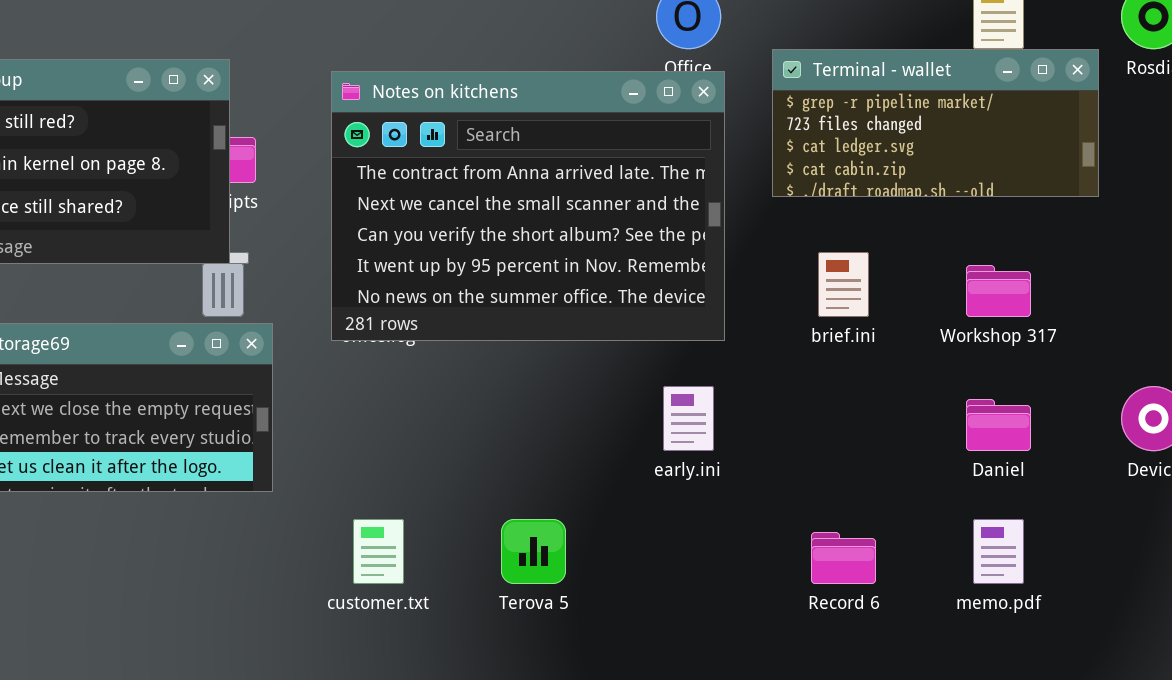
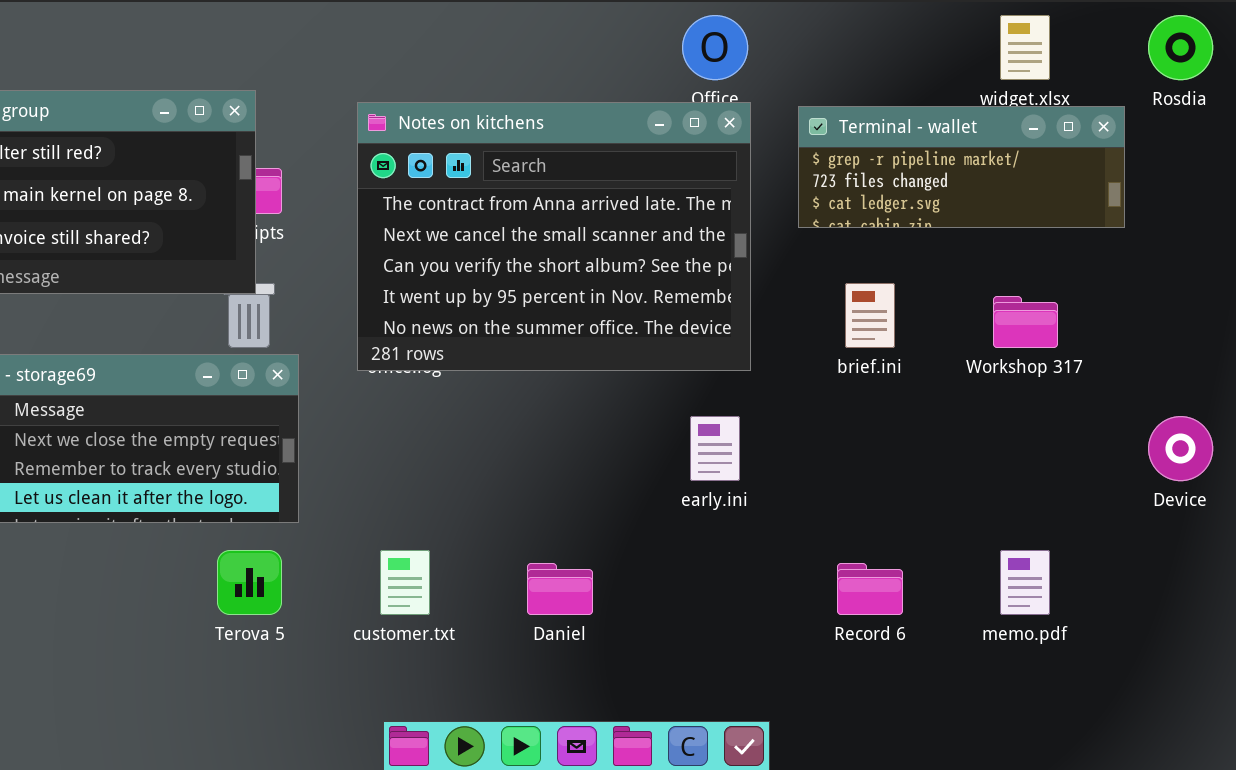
Terminal - wallet: [772,49,1099,197] -> [798,106,1125,228], resized
Daniel: [966,399,1031,451] -> [527,563,593,615], moved
Terova 5: [501,519,566,584] -> [217,550,282,615], moved

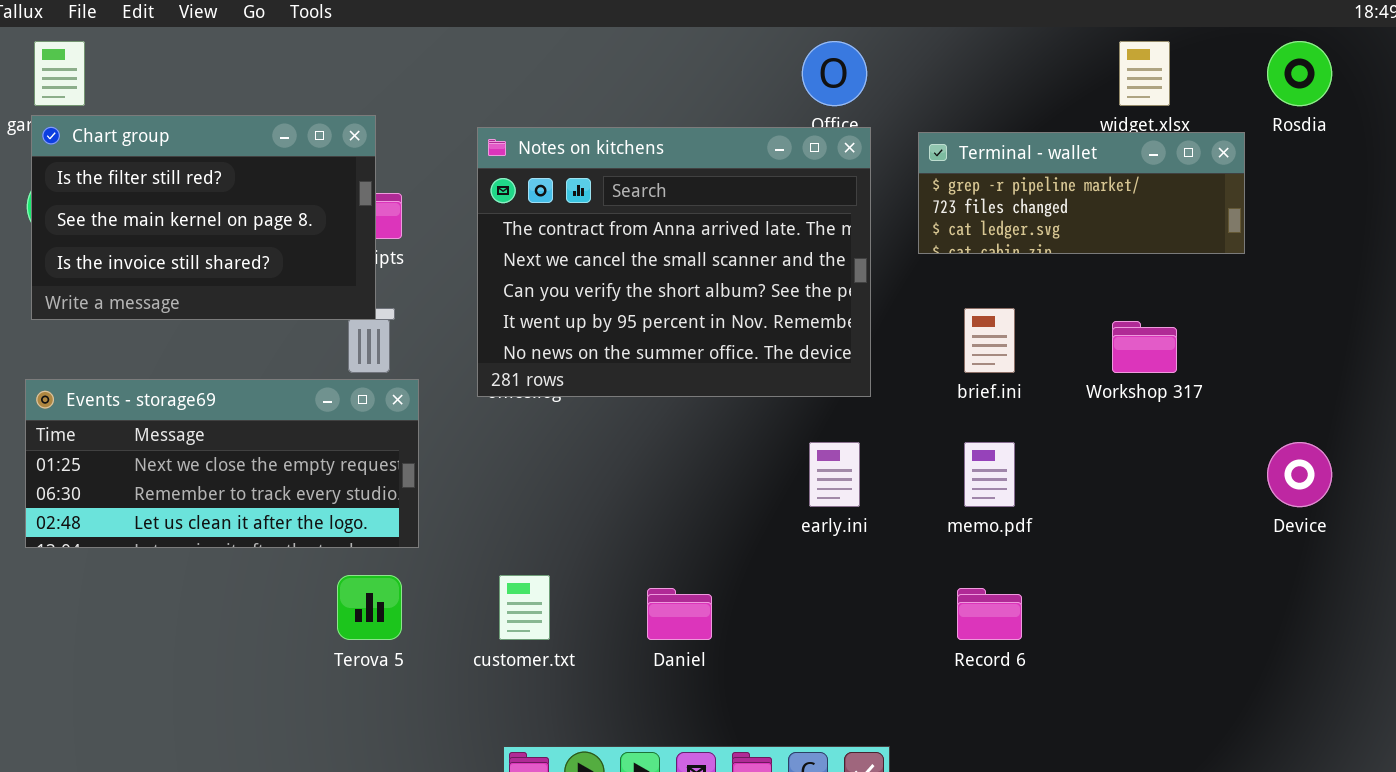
memo.pdf: [1000,550,1050,615] -> [964,442,1015,507], moved

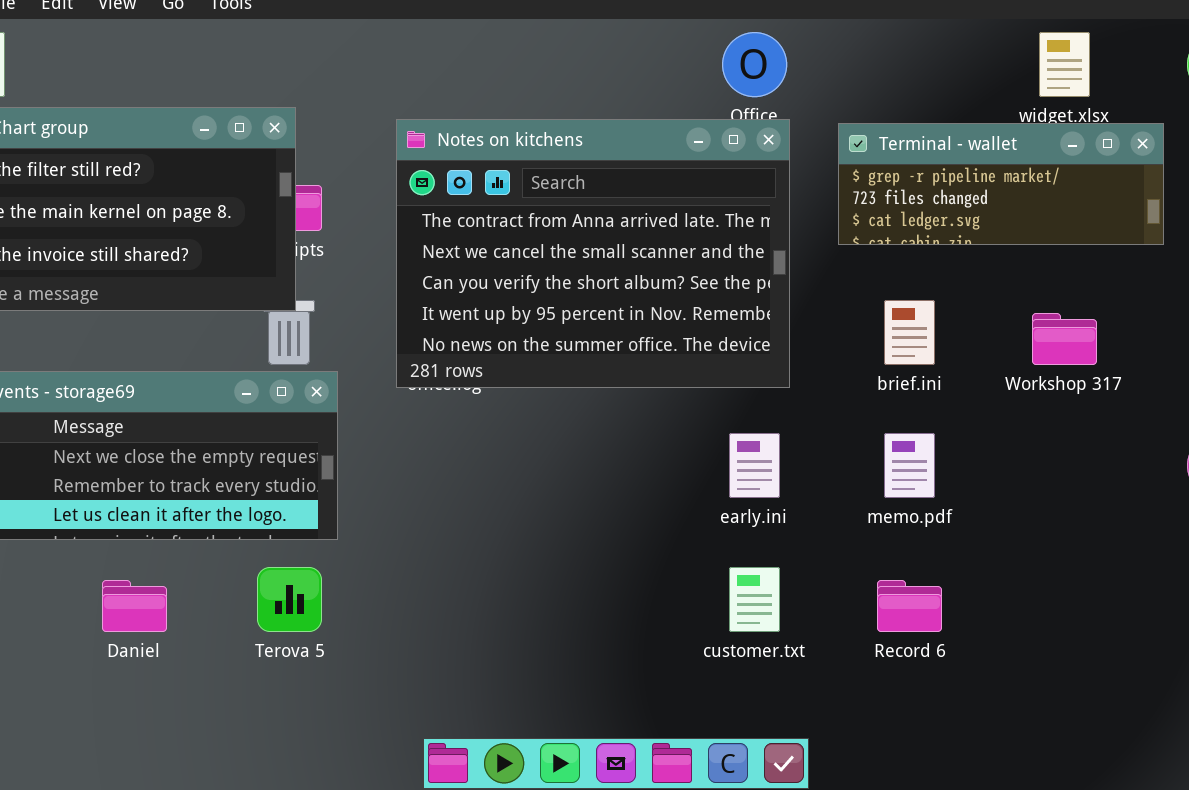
customer.txt: [499,575,550,640] -> [729,567,780,632], moved
Daniel: [647,588,712,640] -> [102,580,167,632], moved

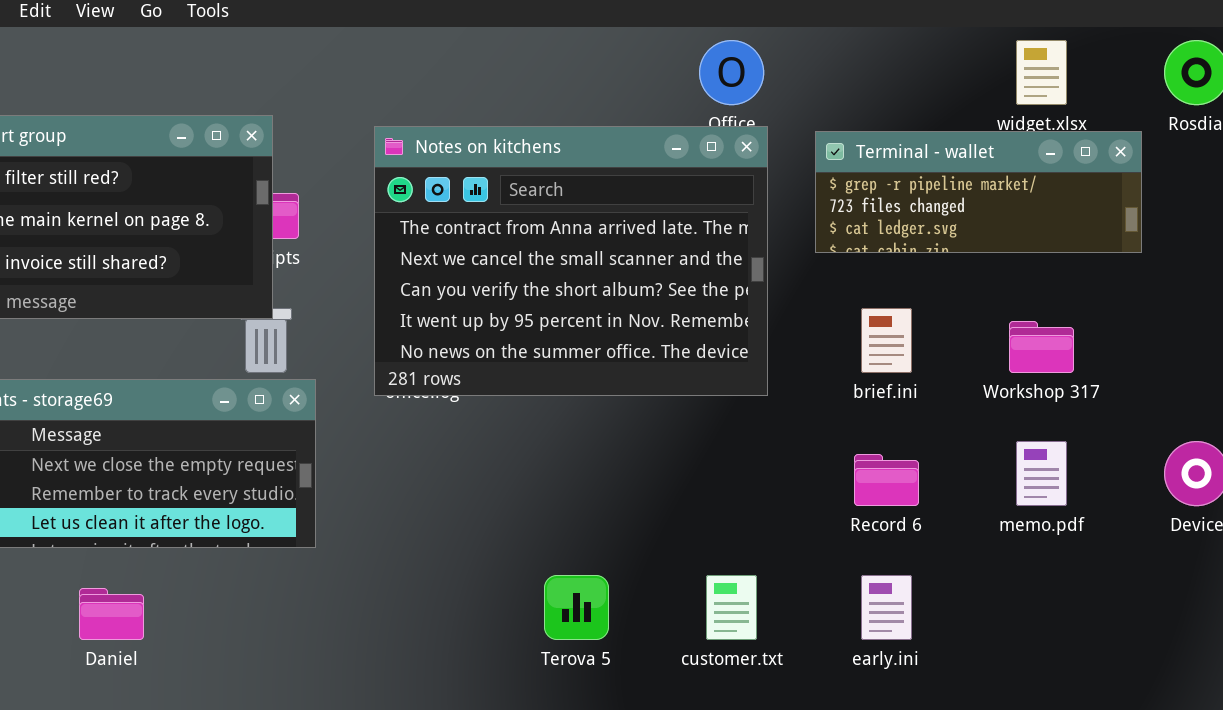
early.ini: [729,433,780,498] -> [861,575,912,640], moved
memo.pdf: [884,433,935,498] -> [1016,441,1067,506], moved
Terova 5: [257,567,322,632] -> [544,575,609,640], moved
Record 6: [877,580,942,632] -> [854,454,919,506], moved

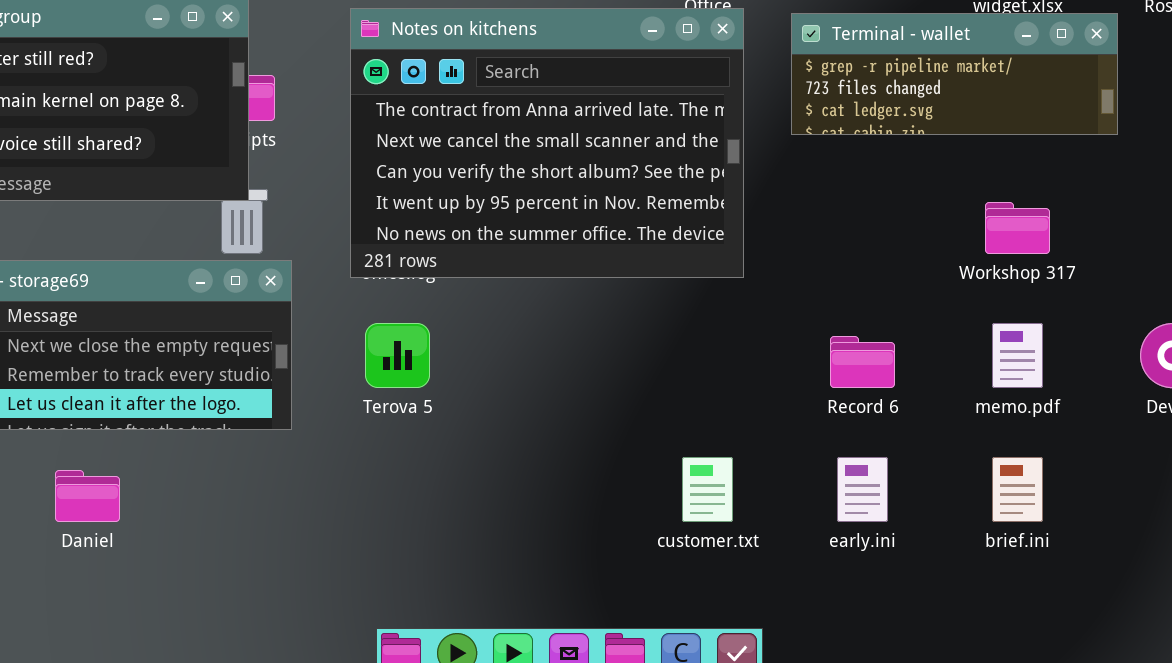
brief.ini: [861,308,912,373] -> [992,457,1043,522], moved
Terova 5: [544,575,609,640] -> [365,323,430,388], moved

